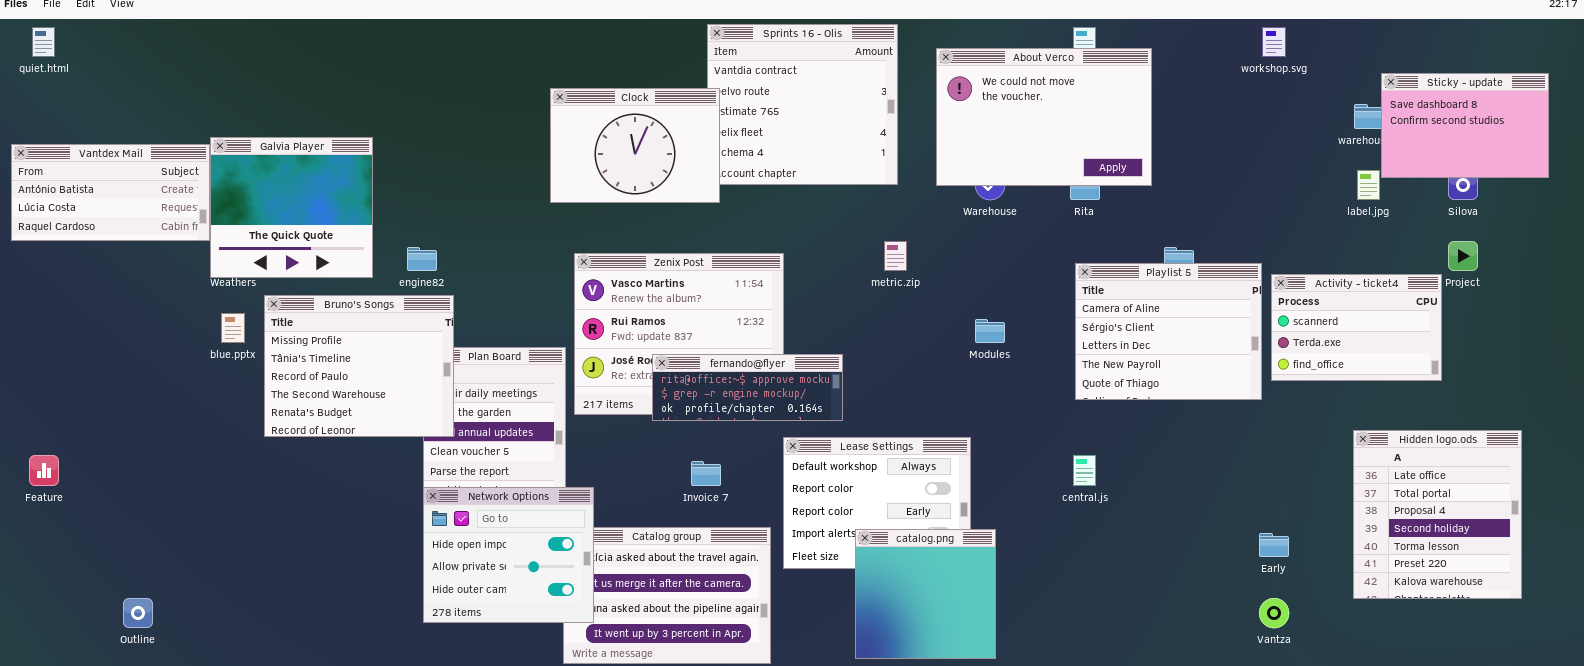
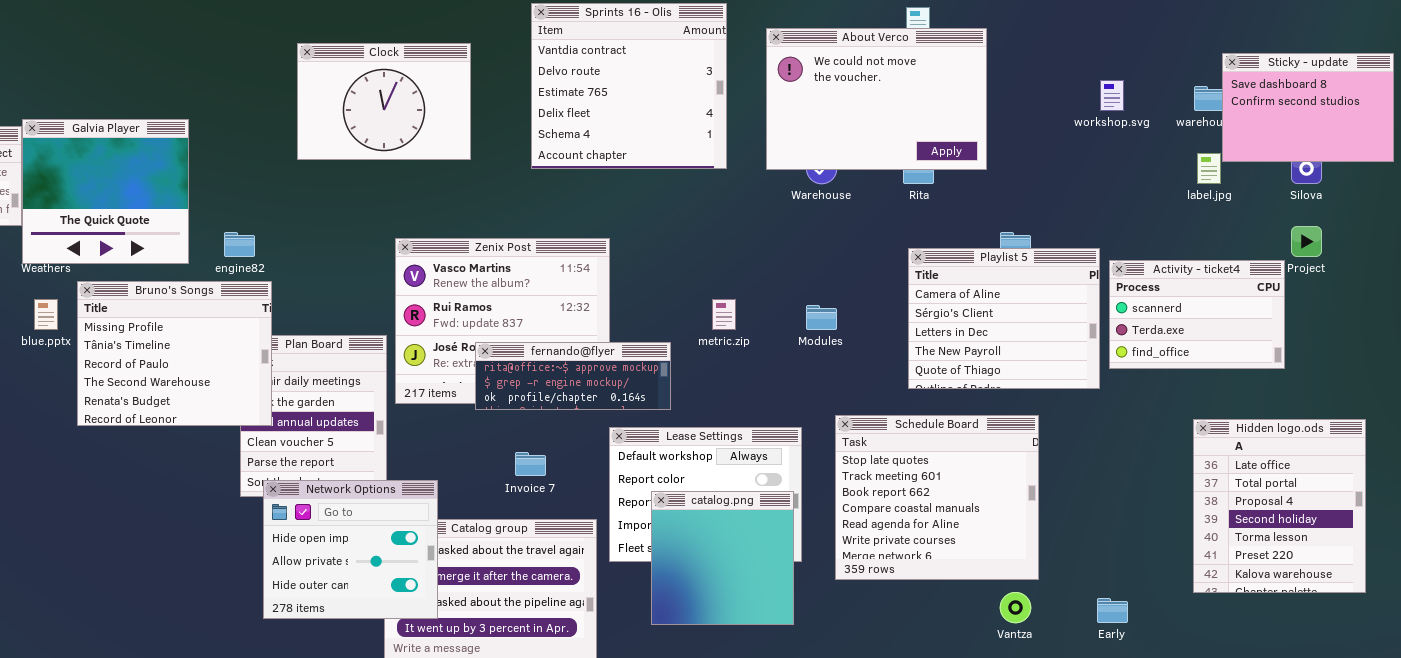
workshop.svg: [1262,27,1286,57] -> [1100,80,1124,111], moved
Clock: [550,88,720,203] -> [297,43,471,160], moved
metric.zip: [884,241,907,271] -> [712,299,736,330], moved
Schedule Board: none -> [835,415,1039,580], opened
Network Options: [423,487,594,623] -> [263,480,438,619], moved
catalog.png: [855,529,996,659] -> [651,491,794,625], moved
Early: [1259,533,1289,557] -> [1097,598,1128,623], moved
Vantza: [1259,598,1289,628] -> [1000,592,1031,623], moved

